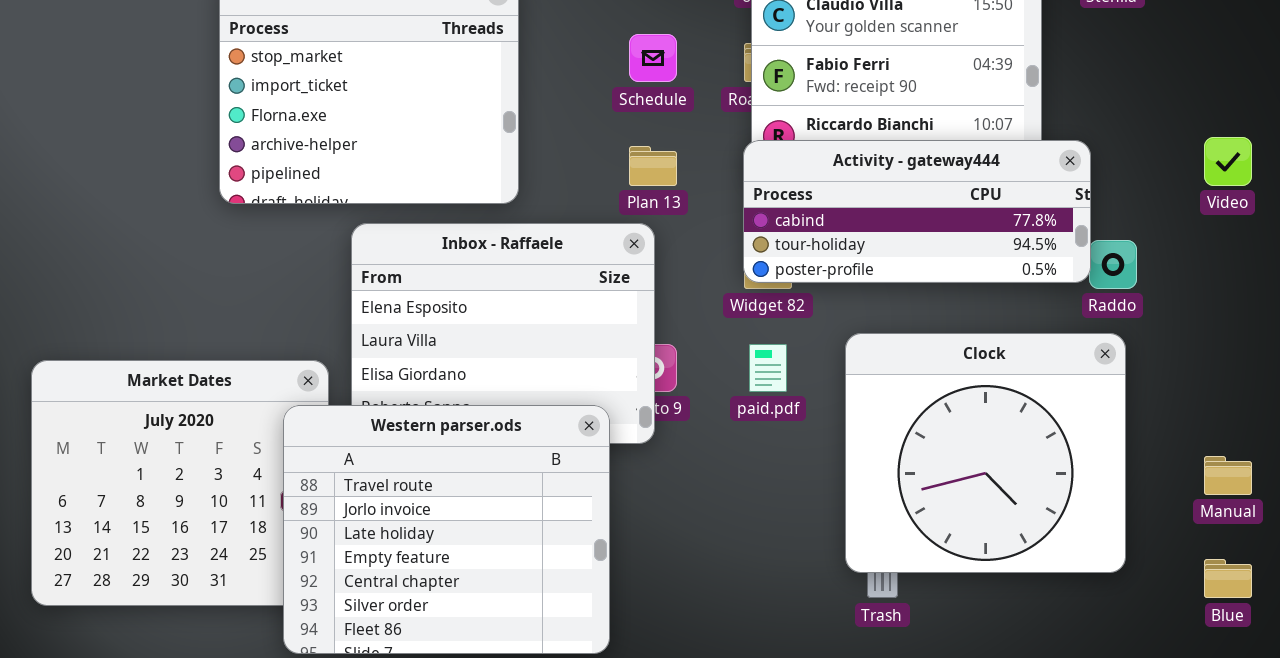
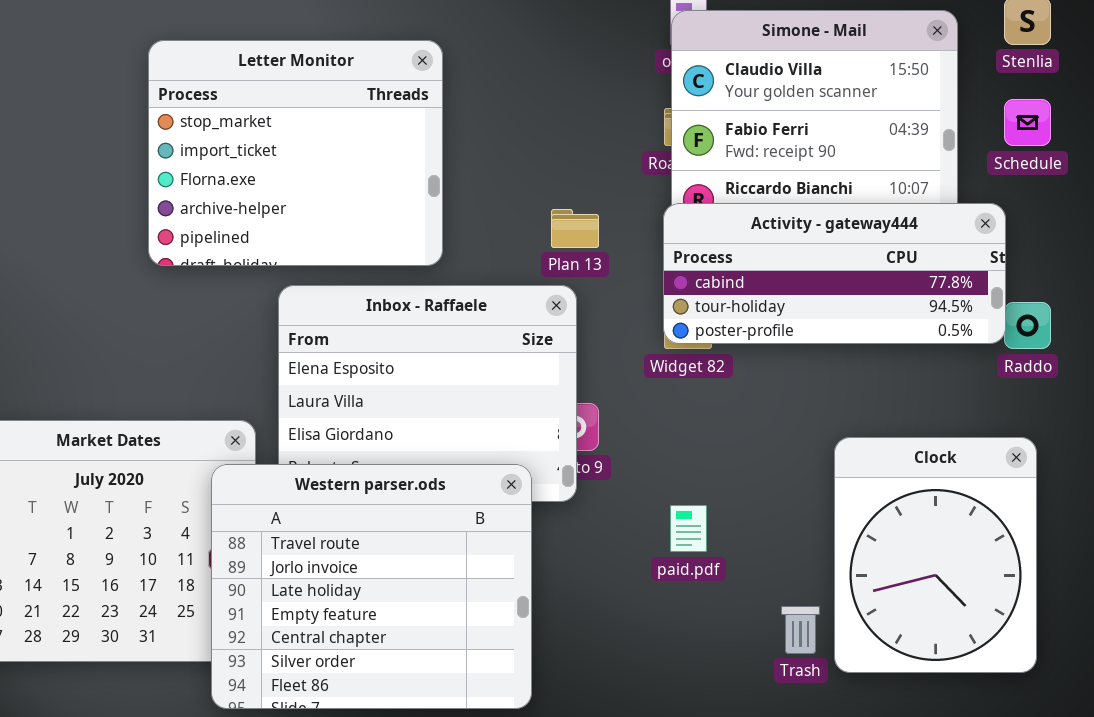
Schedule: [629,34,677,82] -> [1004,99,1051,146], moved
Clock: [845,333,1126,573] -> [834,437,1037,673], moved, resized
paid.pdf: [749,344,787,392] -> [670,505,707,552], moved

